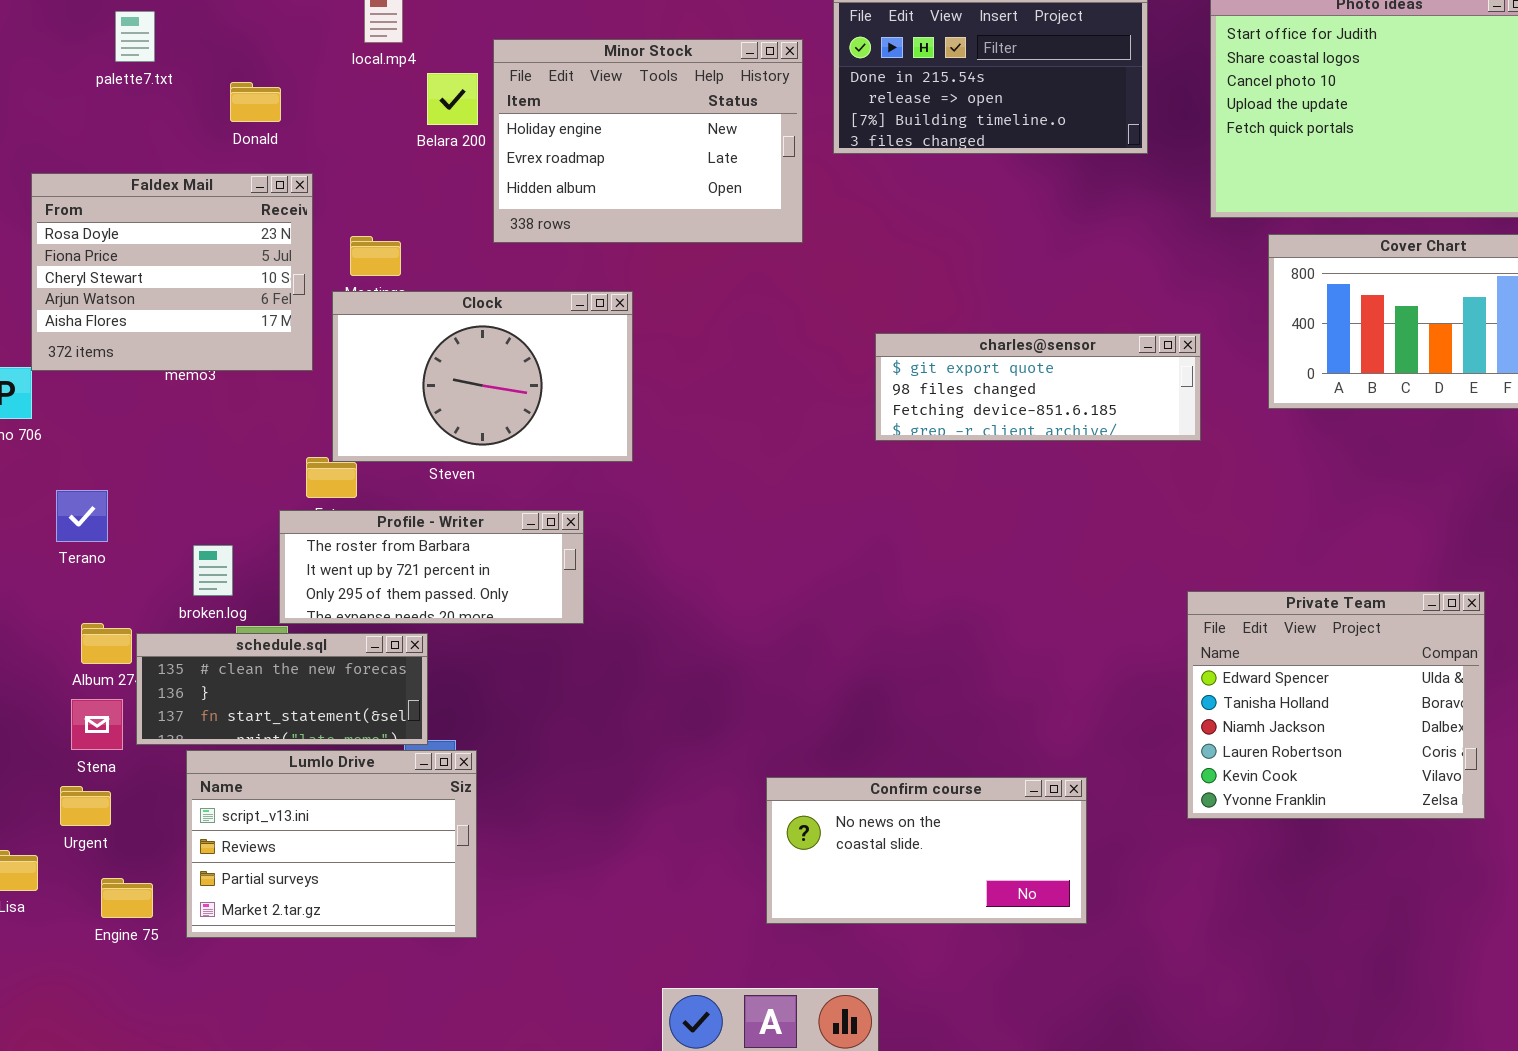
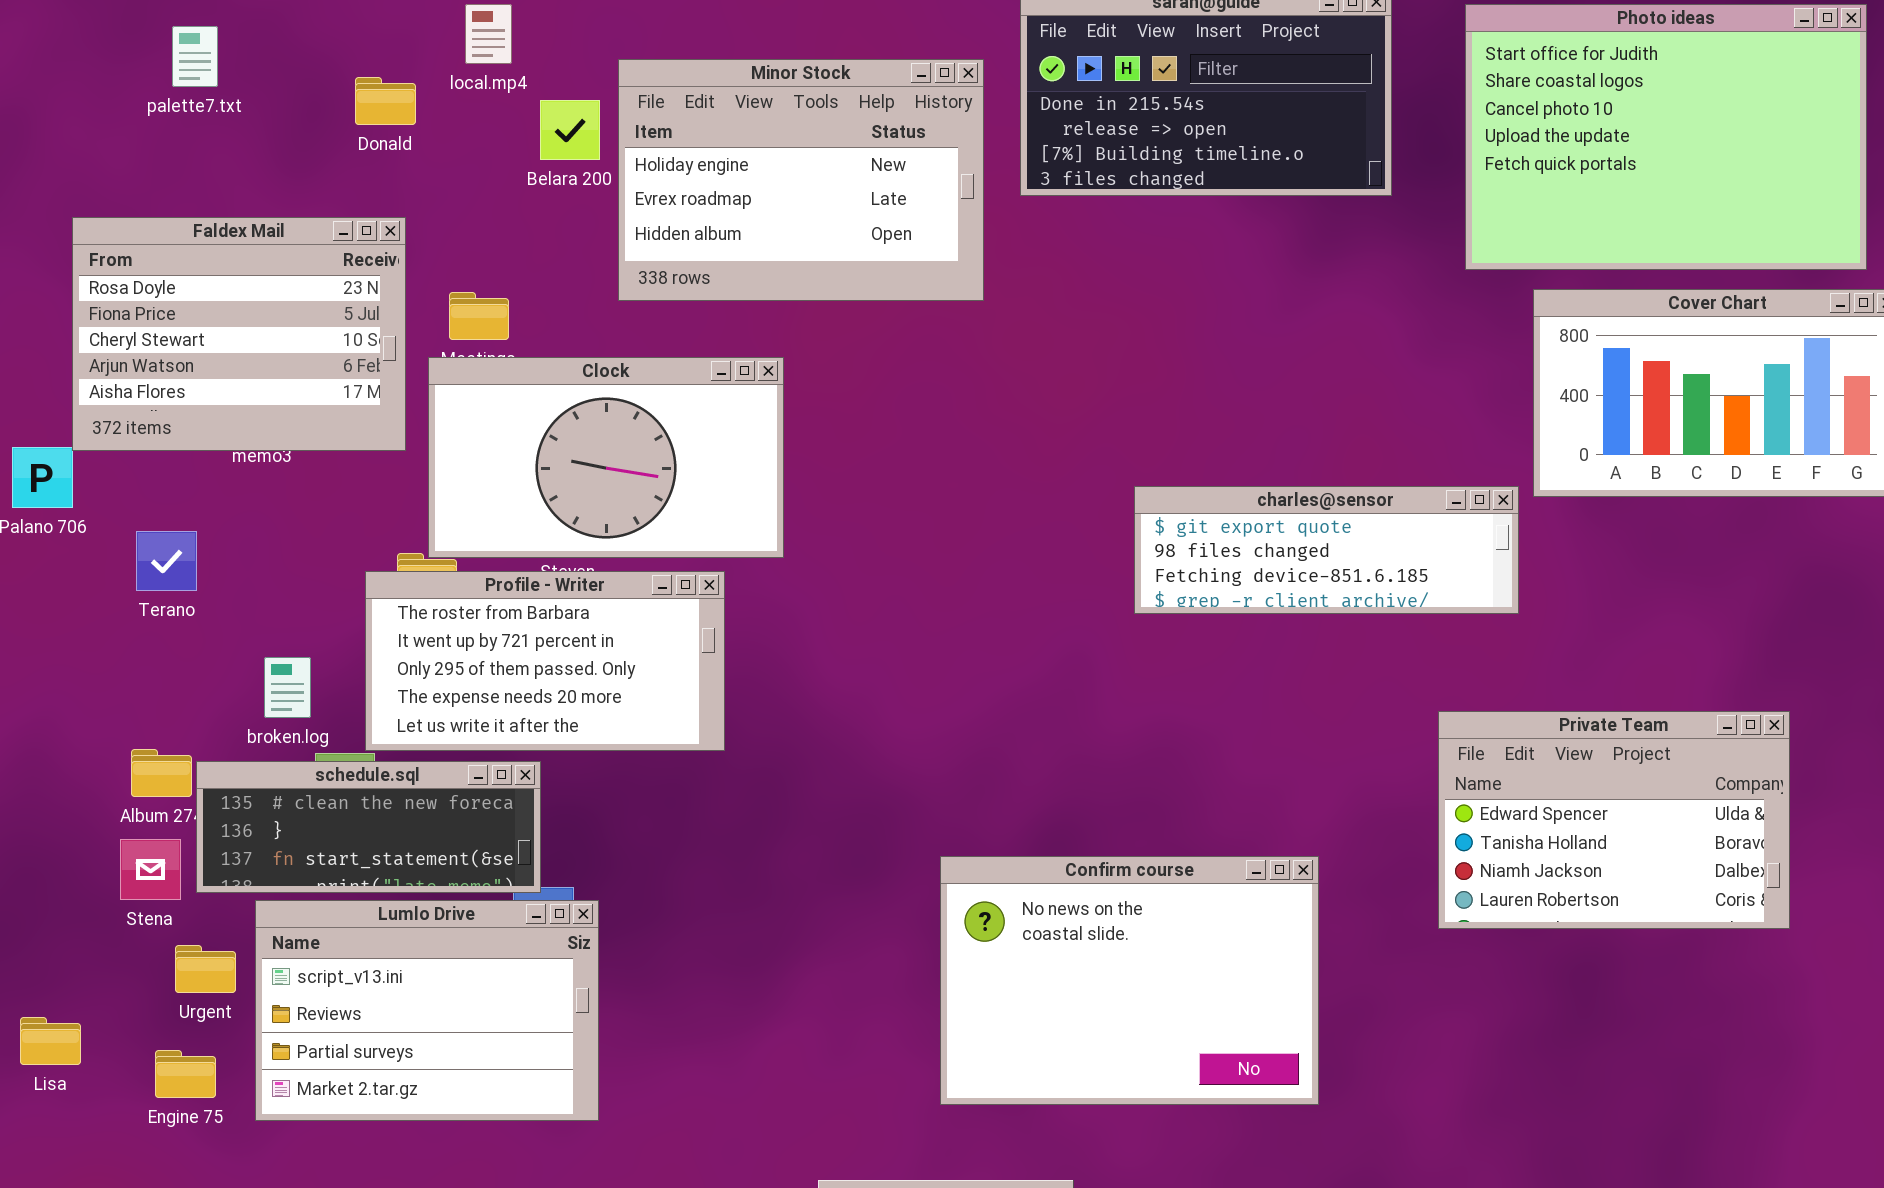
Donald: [230,82,281,122] -> [355,77,416,125], moved
charles@sensor: [875,333,1201,441] -> [1134,486,1519,614], moved
Terano: [56,490,108,542] -> [136,531,197,591], moved
Profile - Writer: [279,510,584,624] -> [365,571,725,751], resized
Private Team: [1187,591,1485,819] -> [1438,711,1790,929], resized
Confirm course: [766,777,1087,924] -> [940,856,1319,1105], resized
Urgent: [60,786,111,826] -> [175,945,236,993], moved

